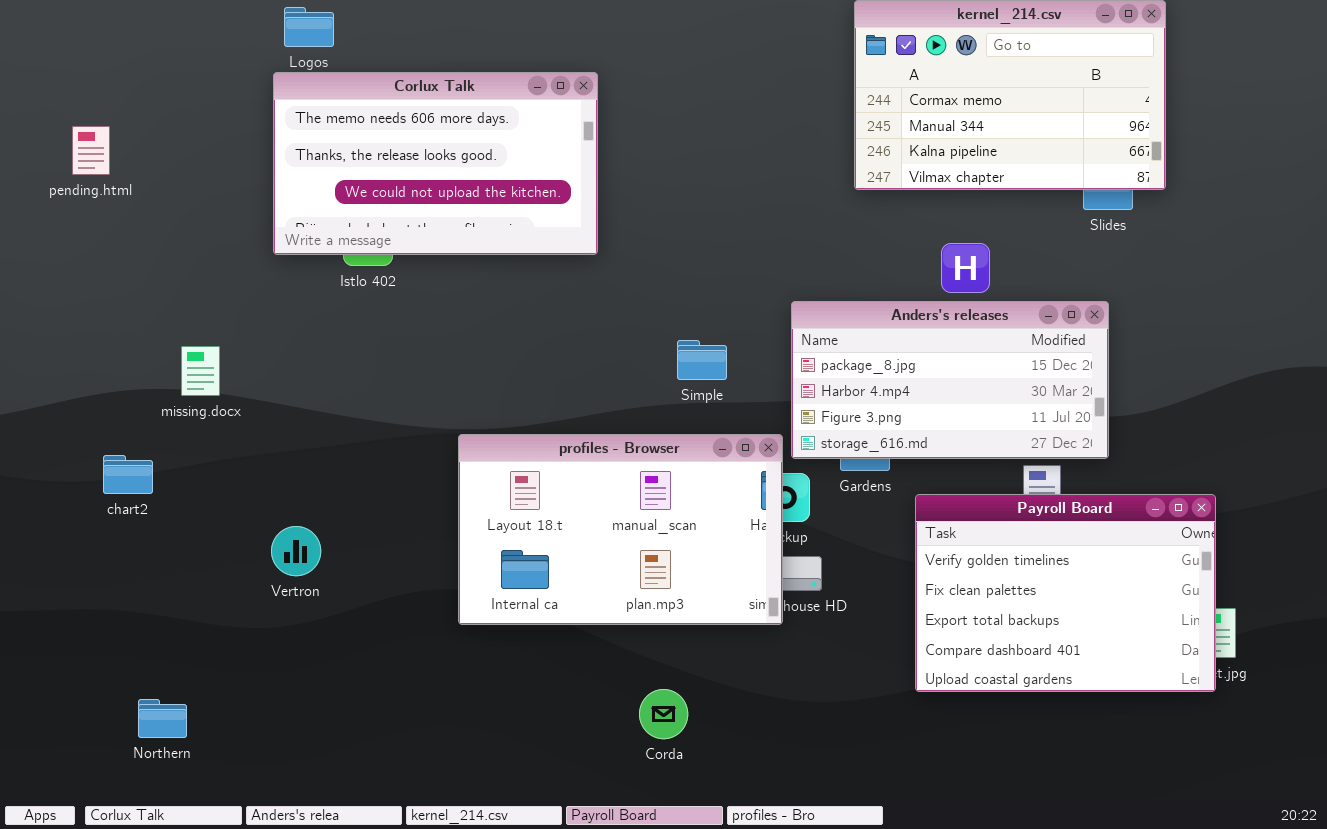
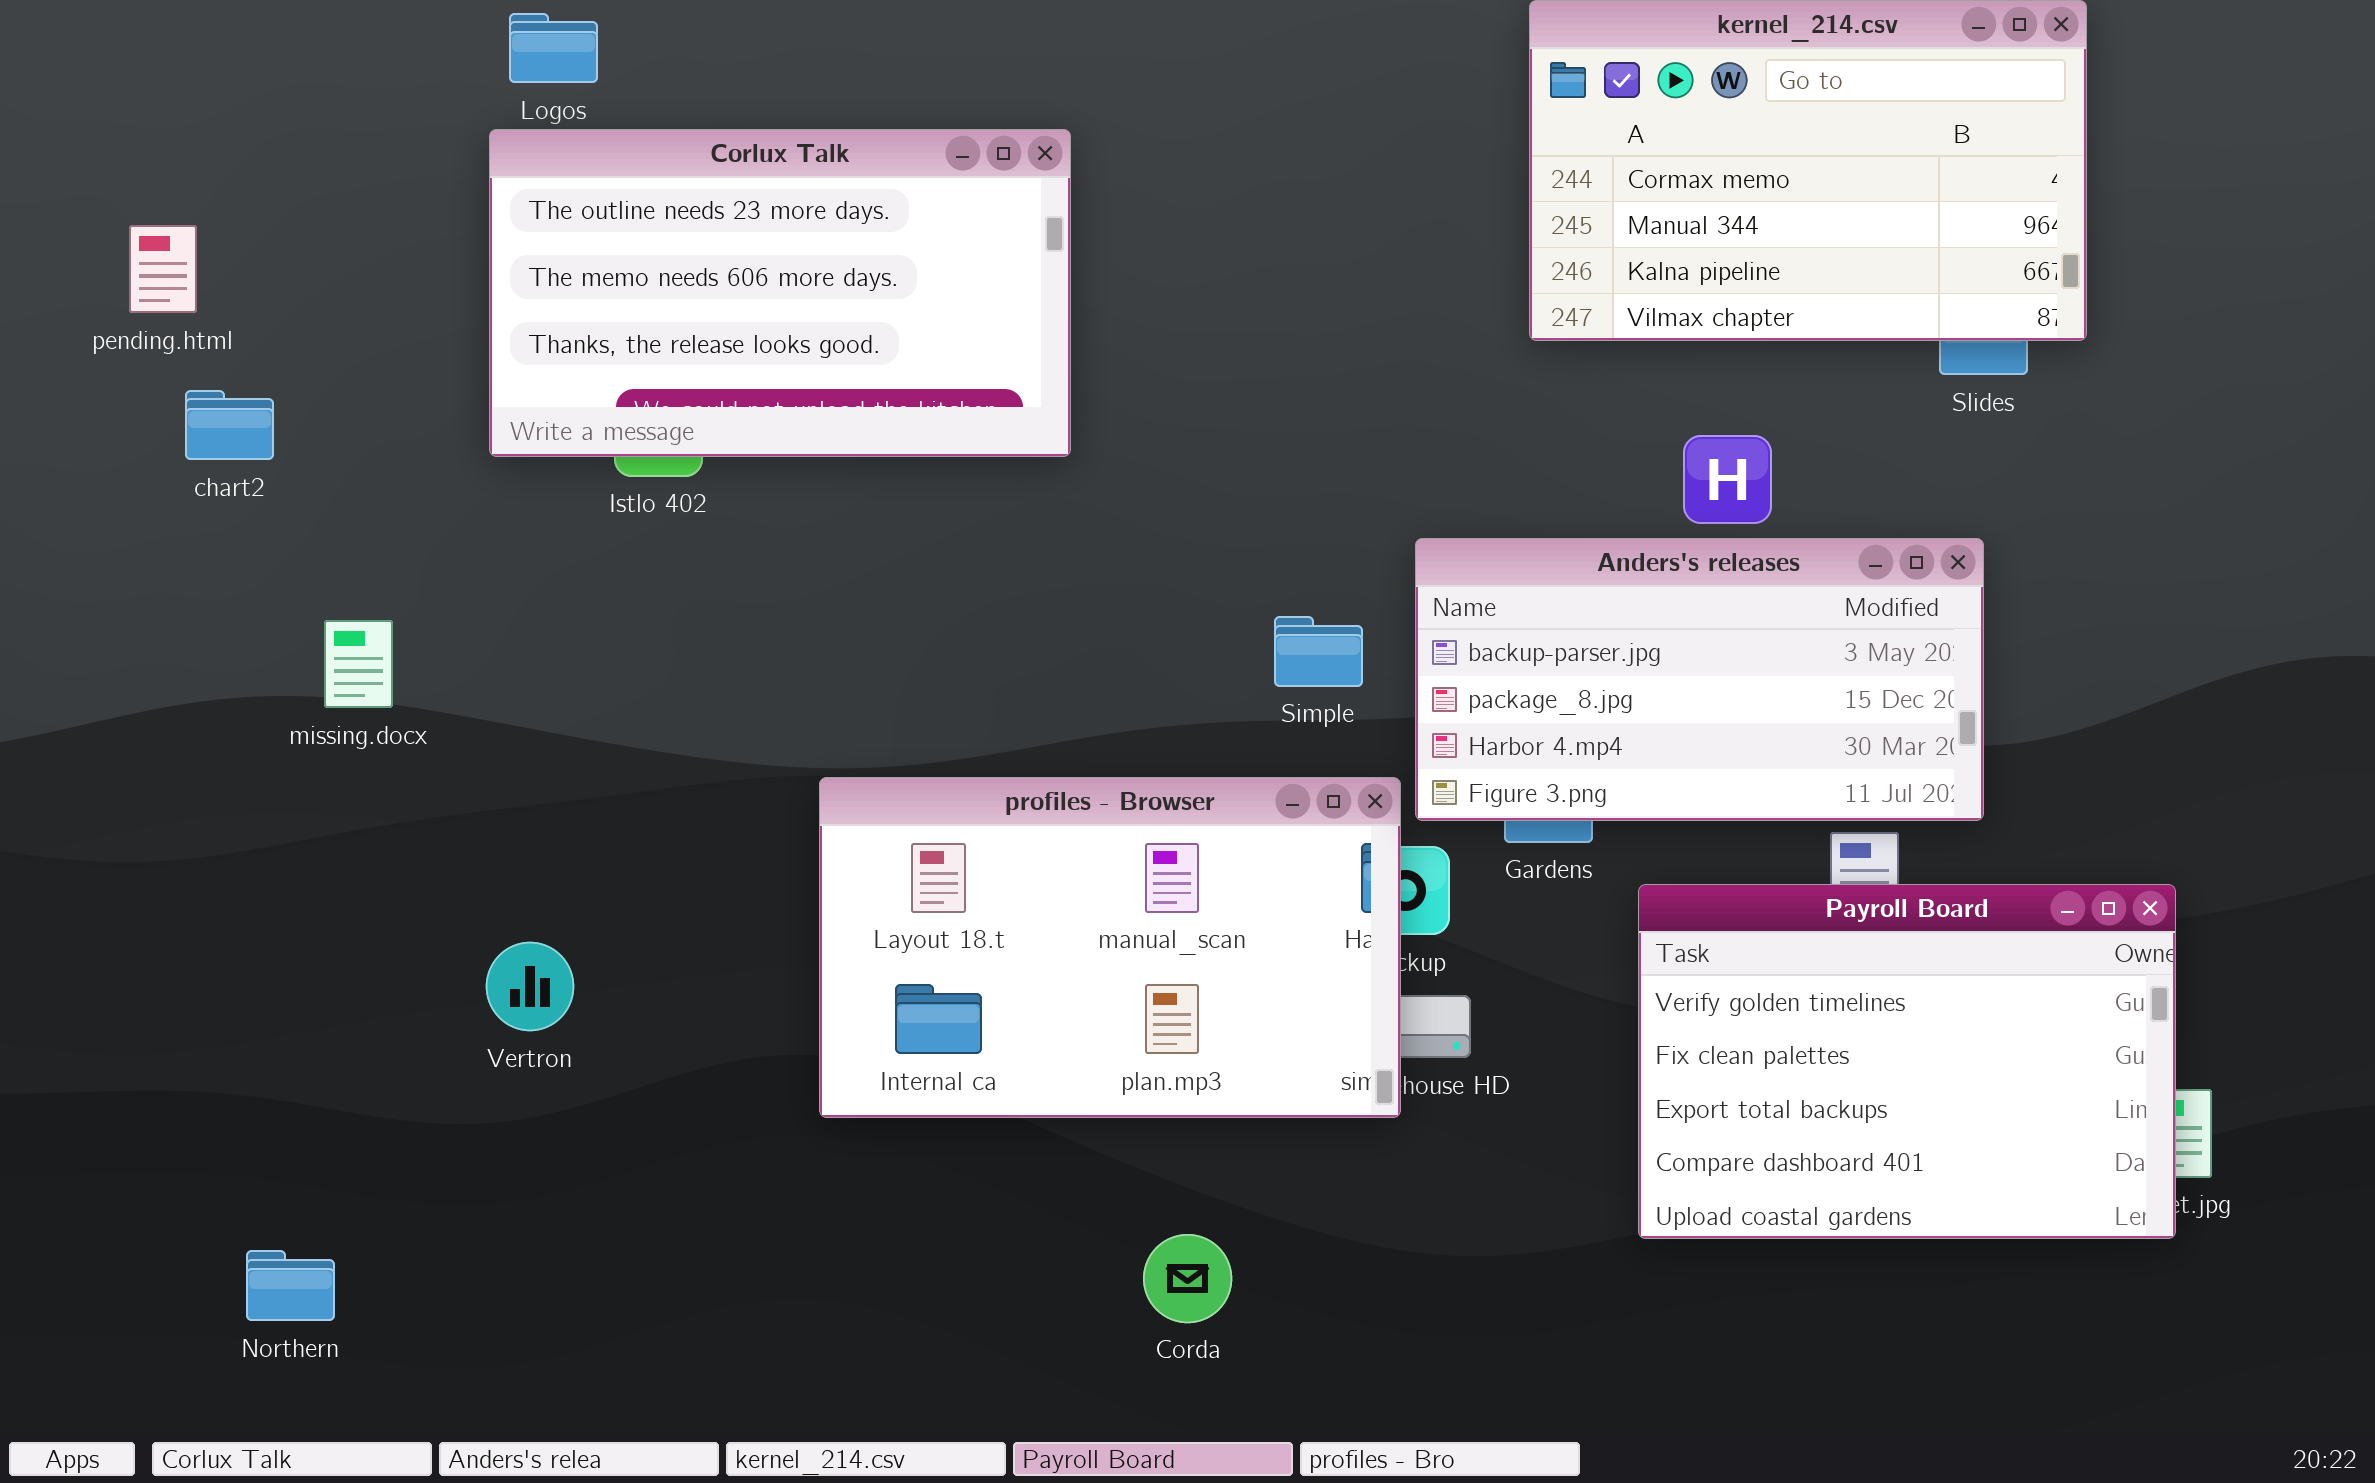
Corlux Talk: [273,72,598,255] -> [489,129,1071,457], scrolled up 1 row
Anders's releases: [791,301,1109,459] -> [1415,538,1984,821], scrolled up 1 row
Simple: [677,340,727,380] -> [1274,616,1363,687], moved
chart2: [103,455,153,494] -> [185,390,274,460], moved

